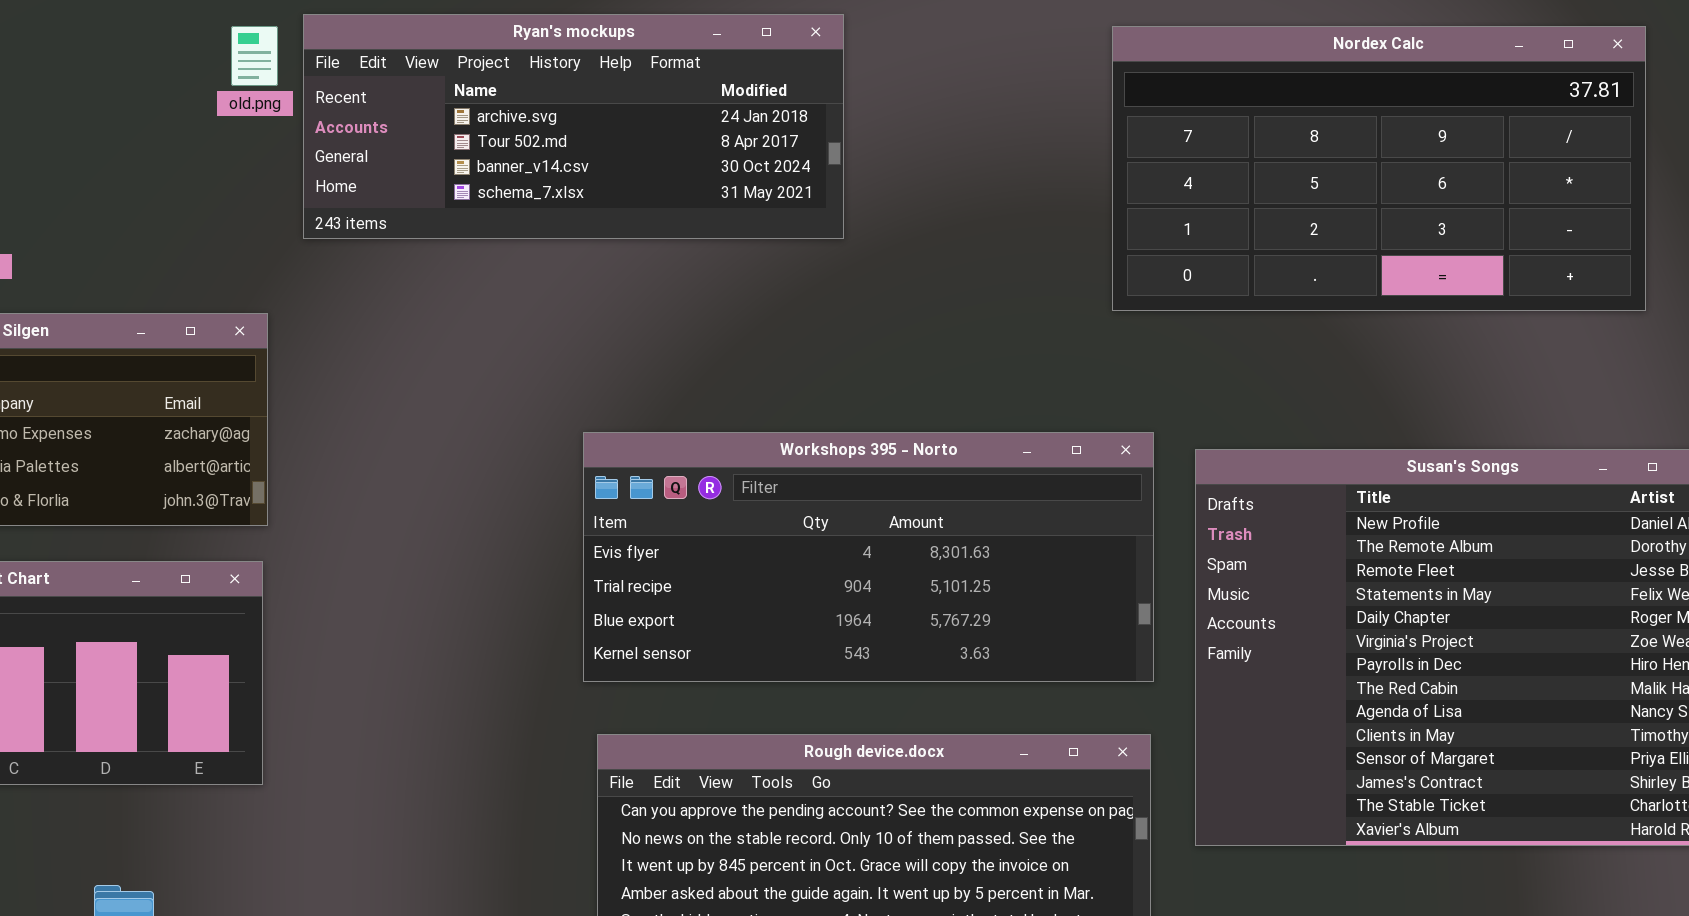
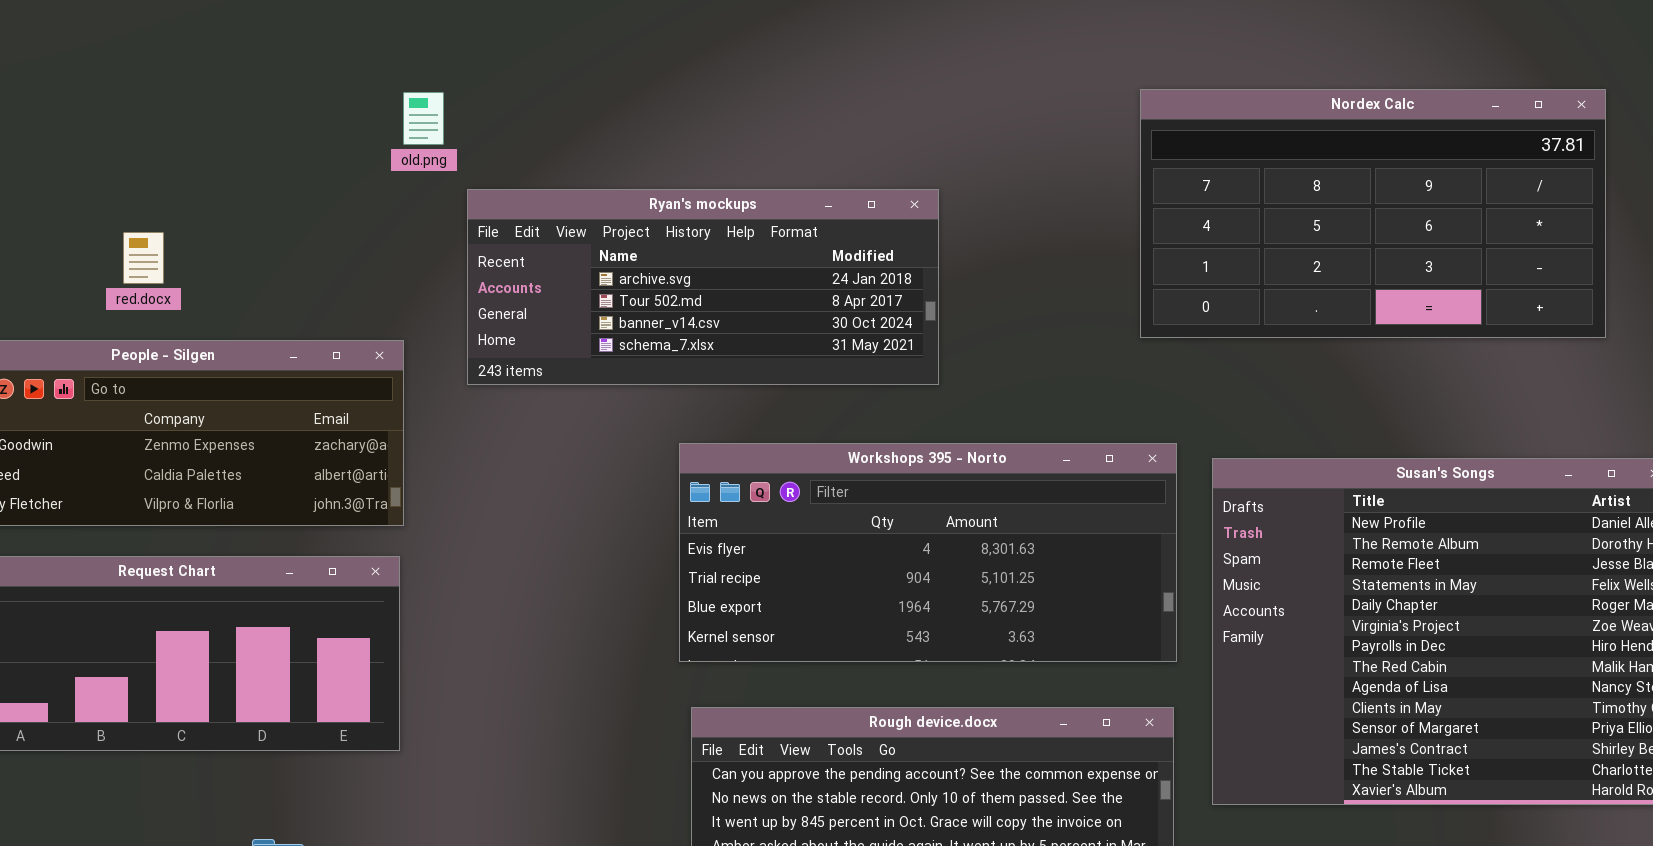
Ryan's mockups: [303,14,844,239] -> [467,189,939,385], moved
old.png: [231,26,278,86] -> [403,92,444,145], moved

